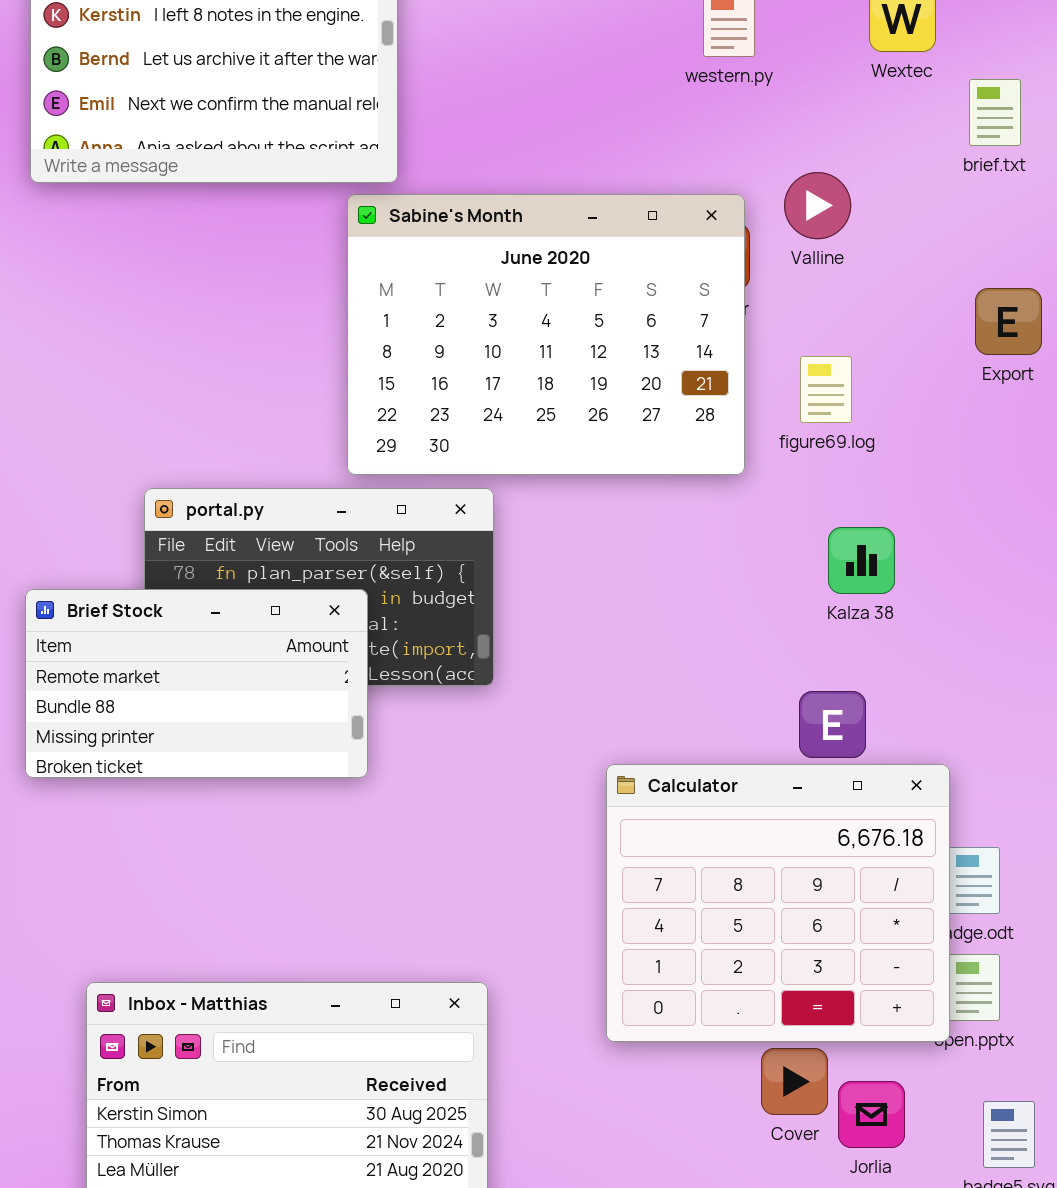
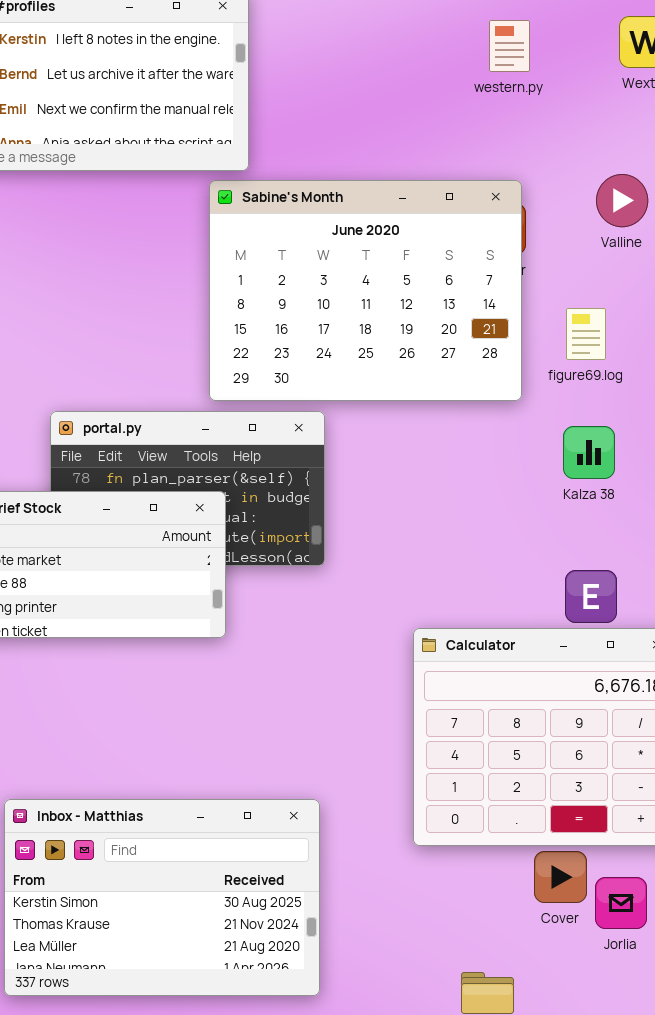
Valline: [784,172,851,239] -> [596,174,648,227], moved
Kalza 38: [828,527,895,594] -> [563,426,615,479], moved

